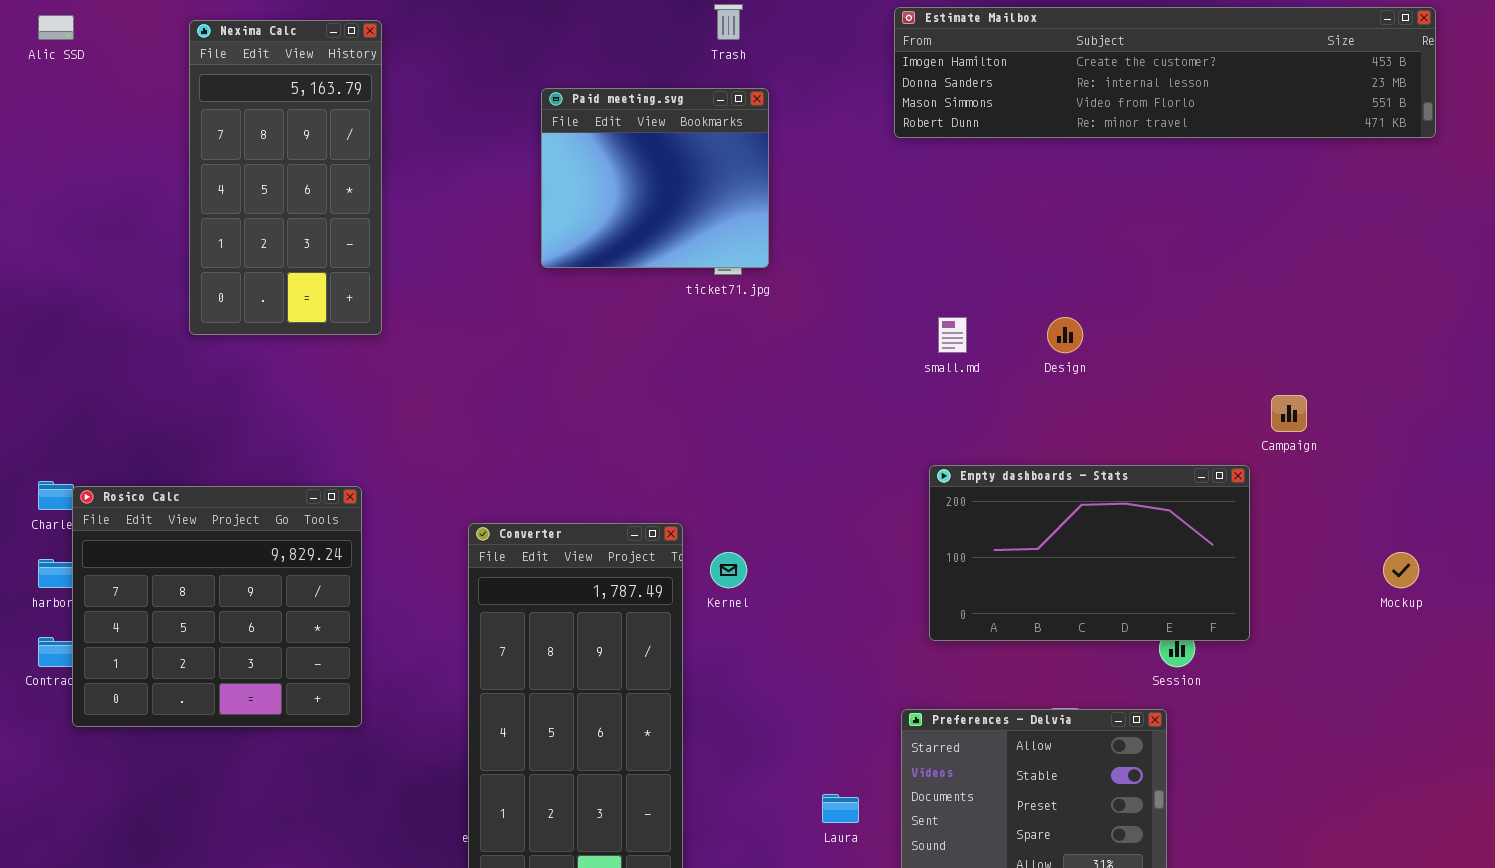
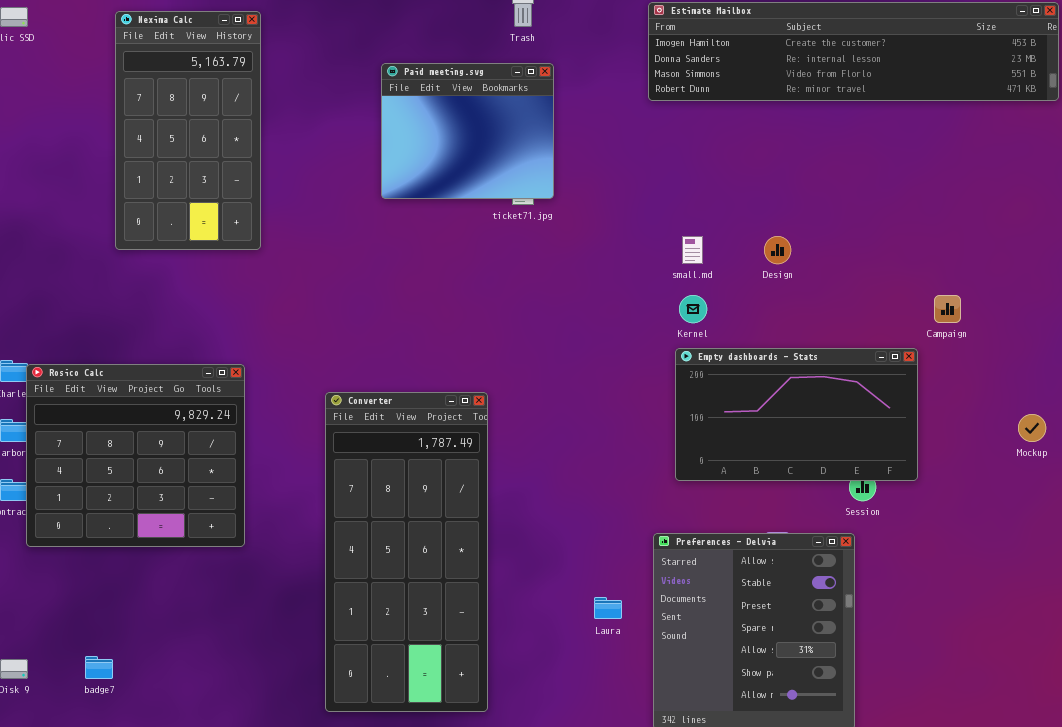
Kernel: [710,552,747,588] -> [679,295,707,323], moved

